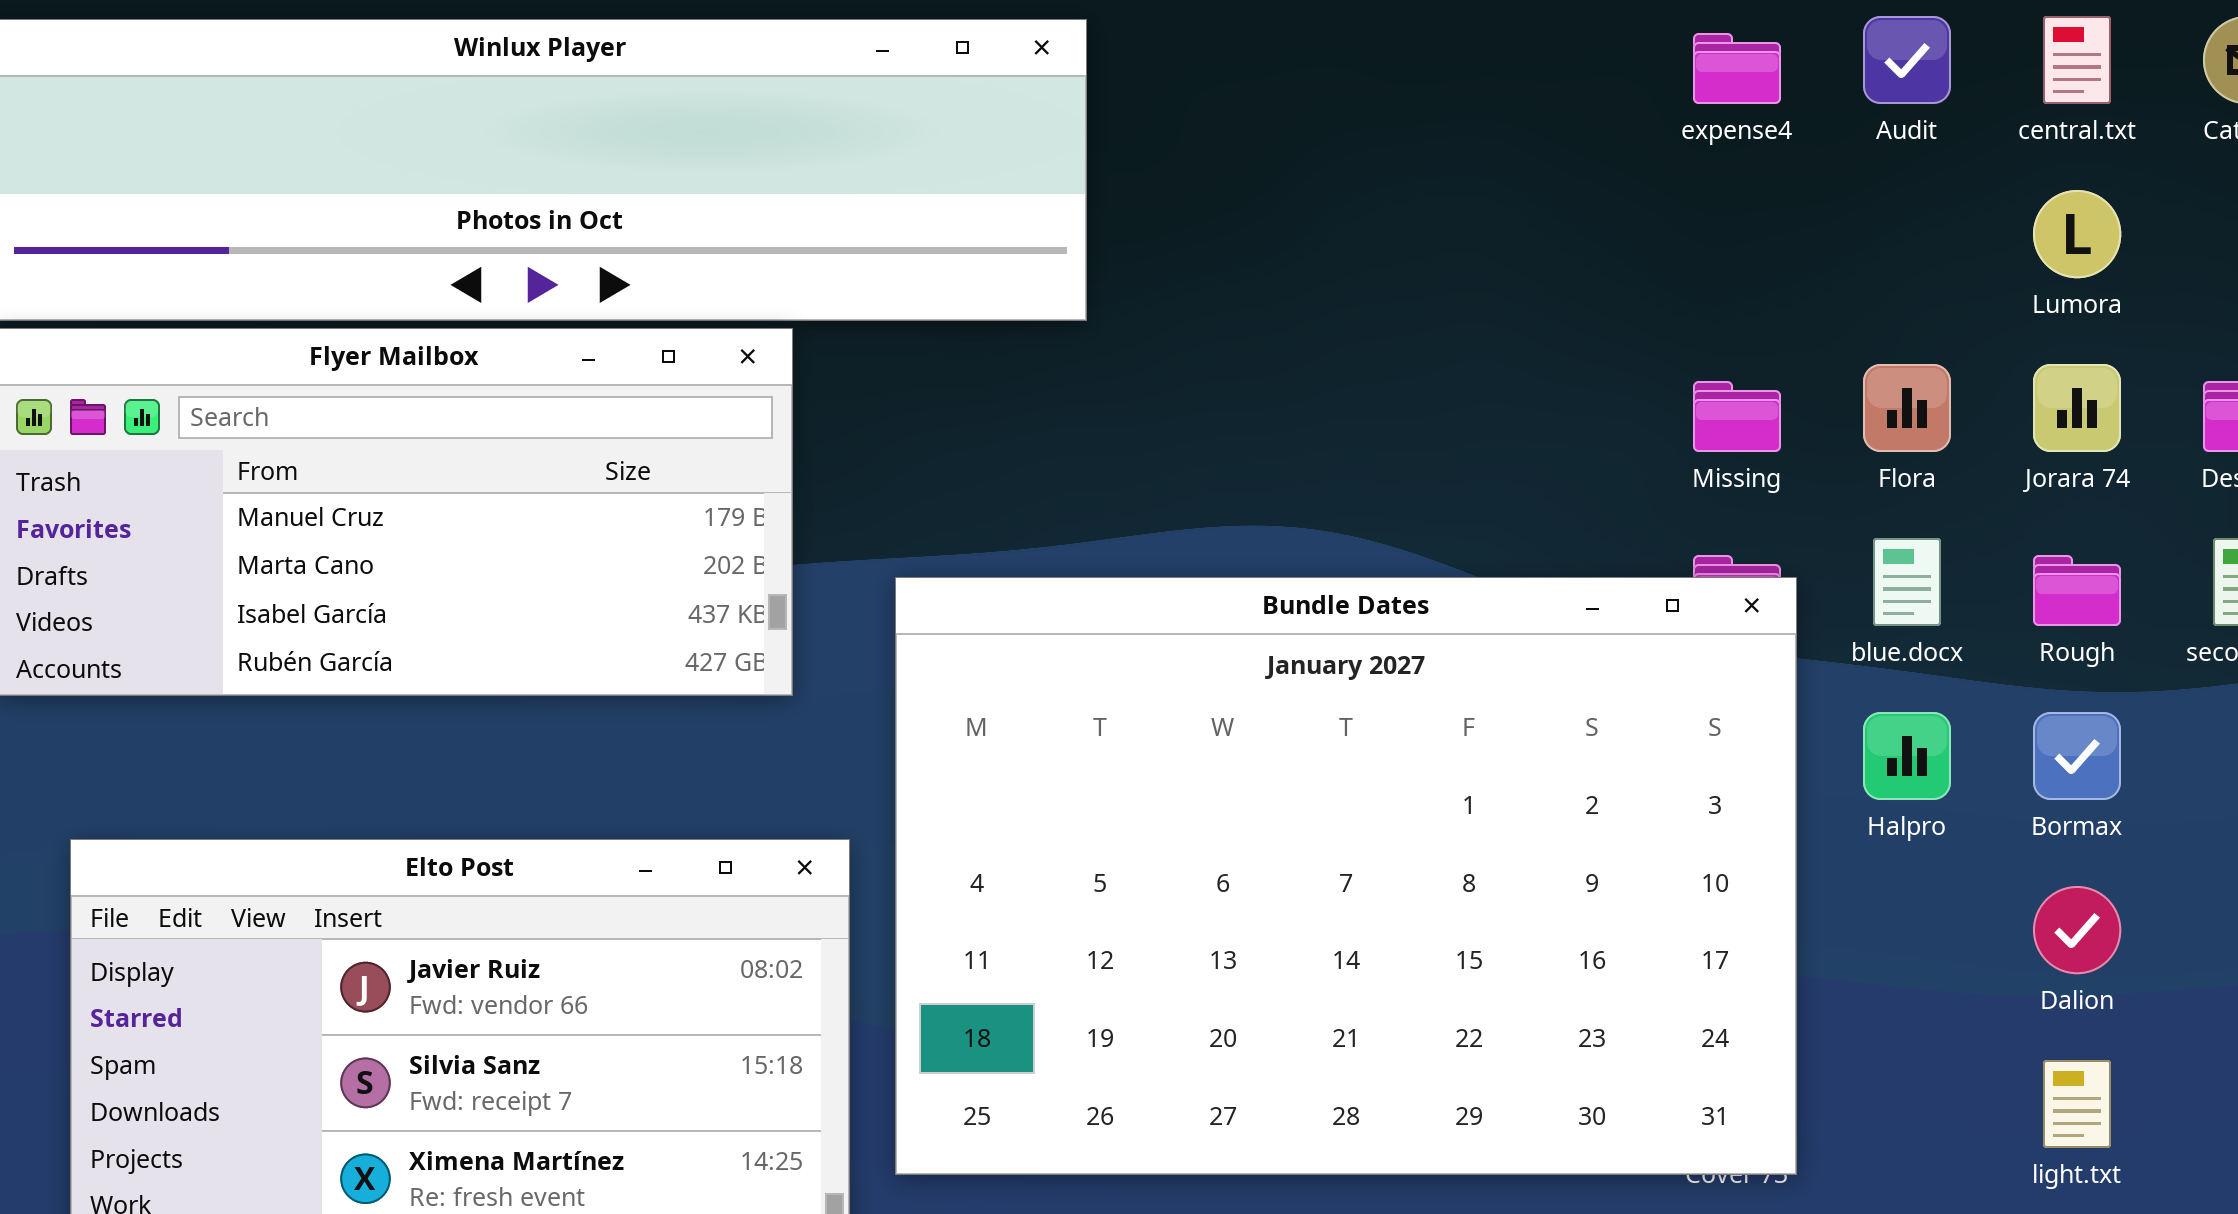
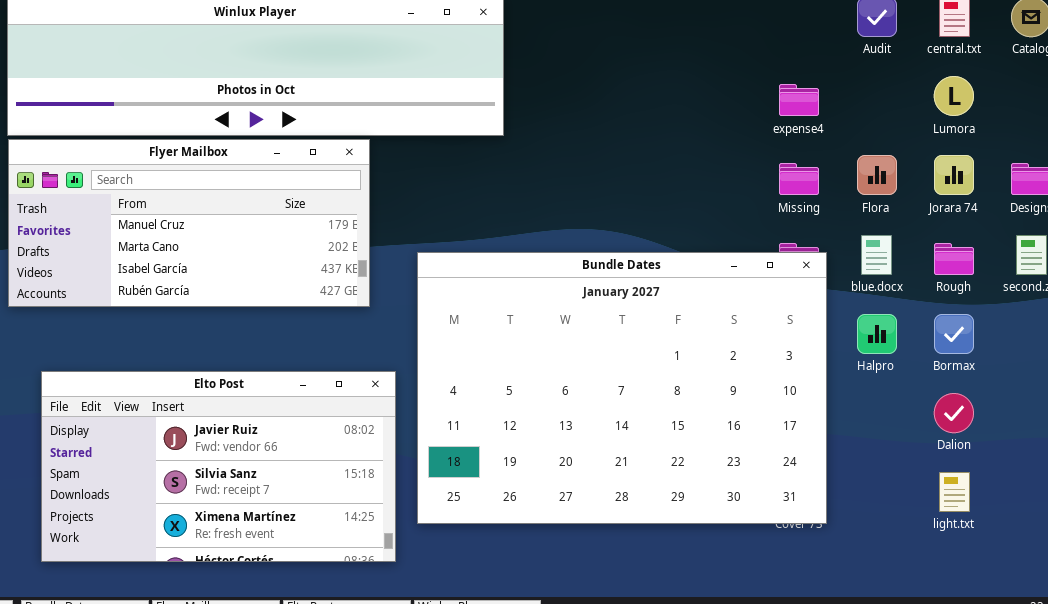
expense4: [1693,33,1781,104] -> [779,84,819,116], moved

